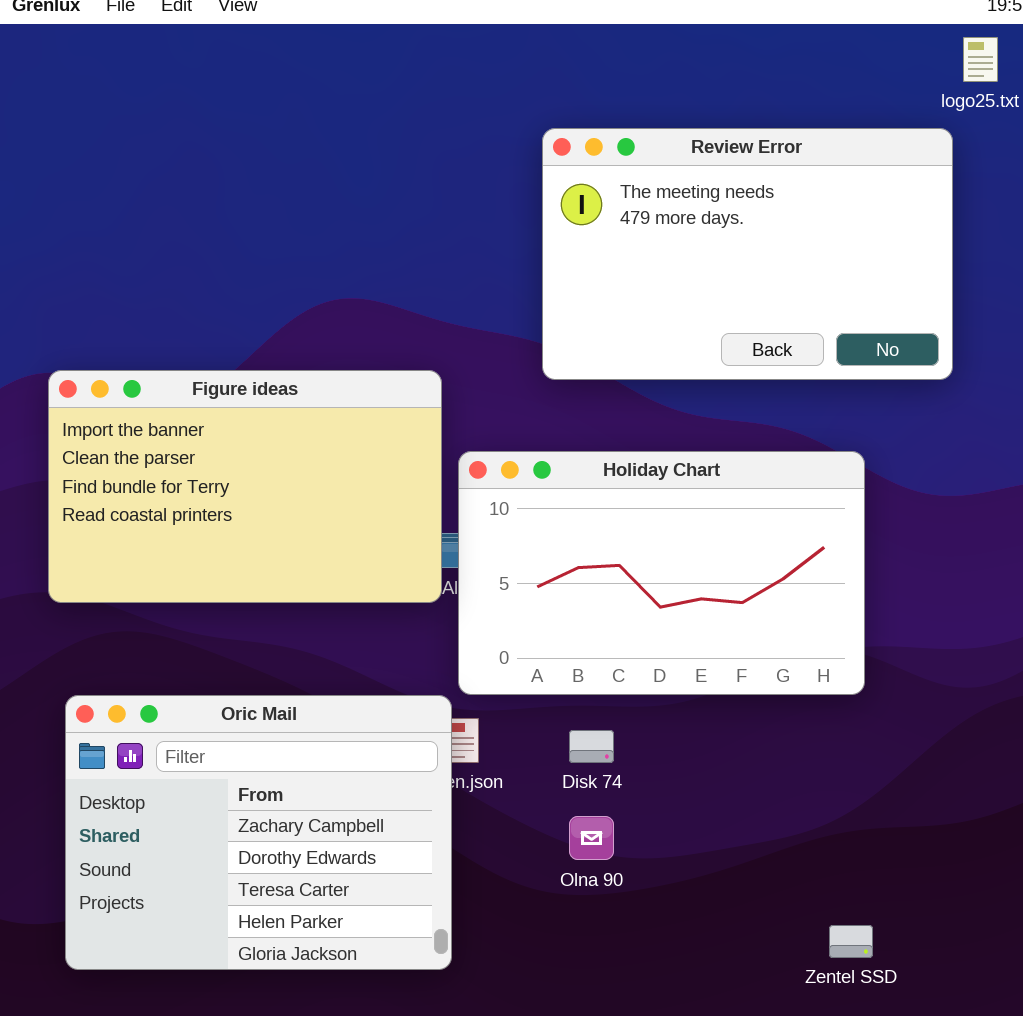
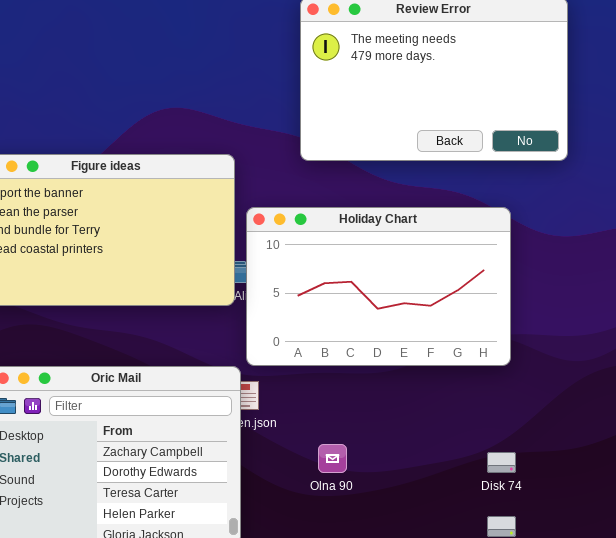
Disk 74: [569,730,614,763] -> [487,452,516,473], moved

